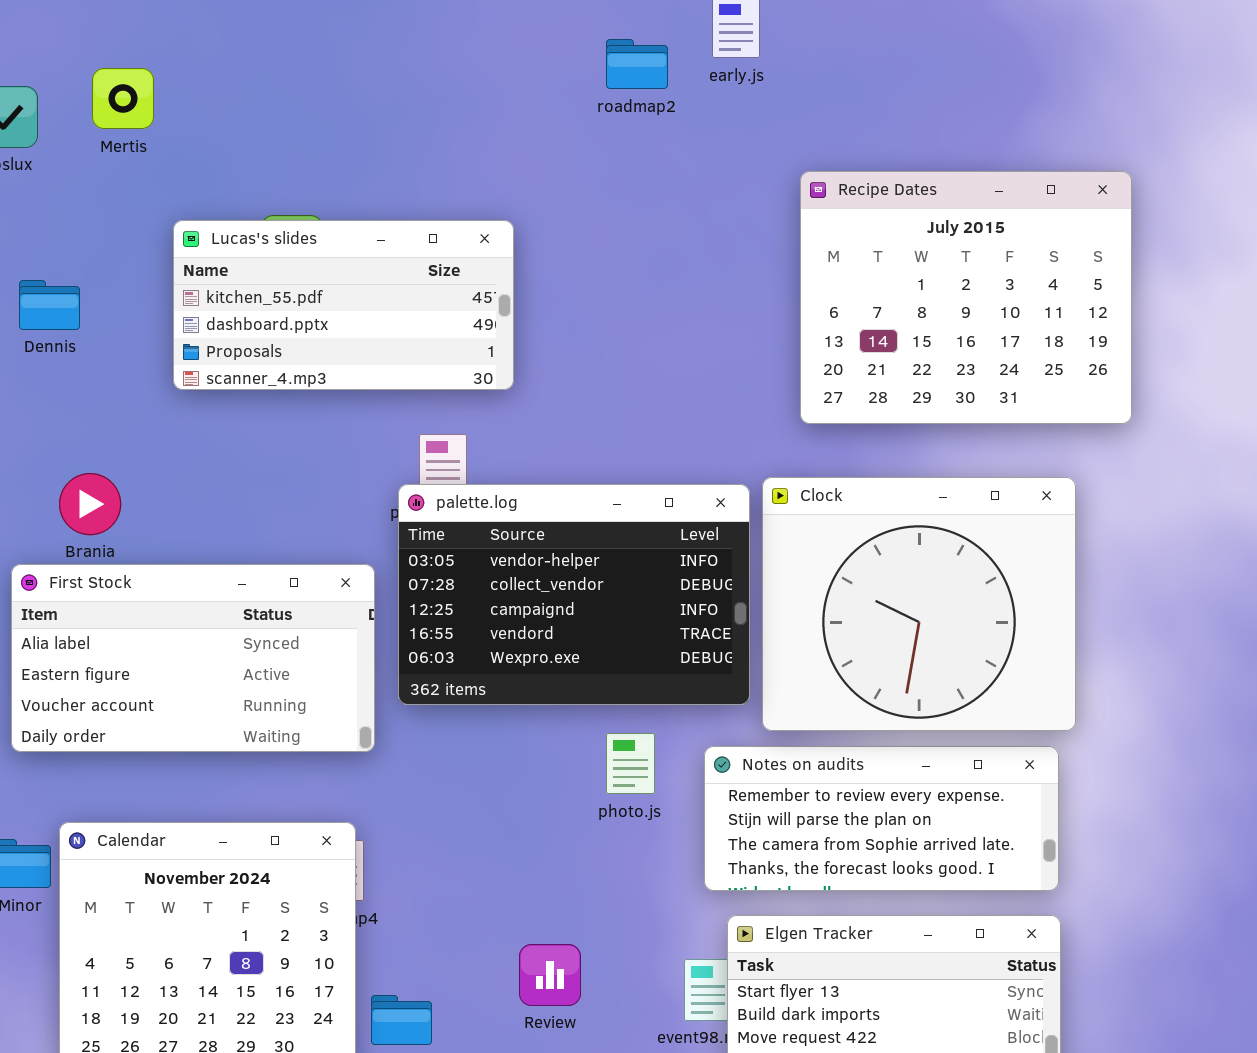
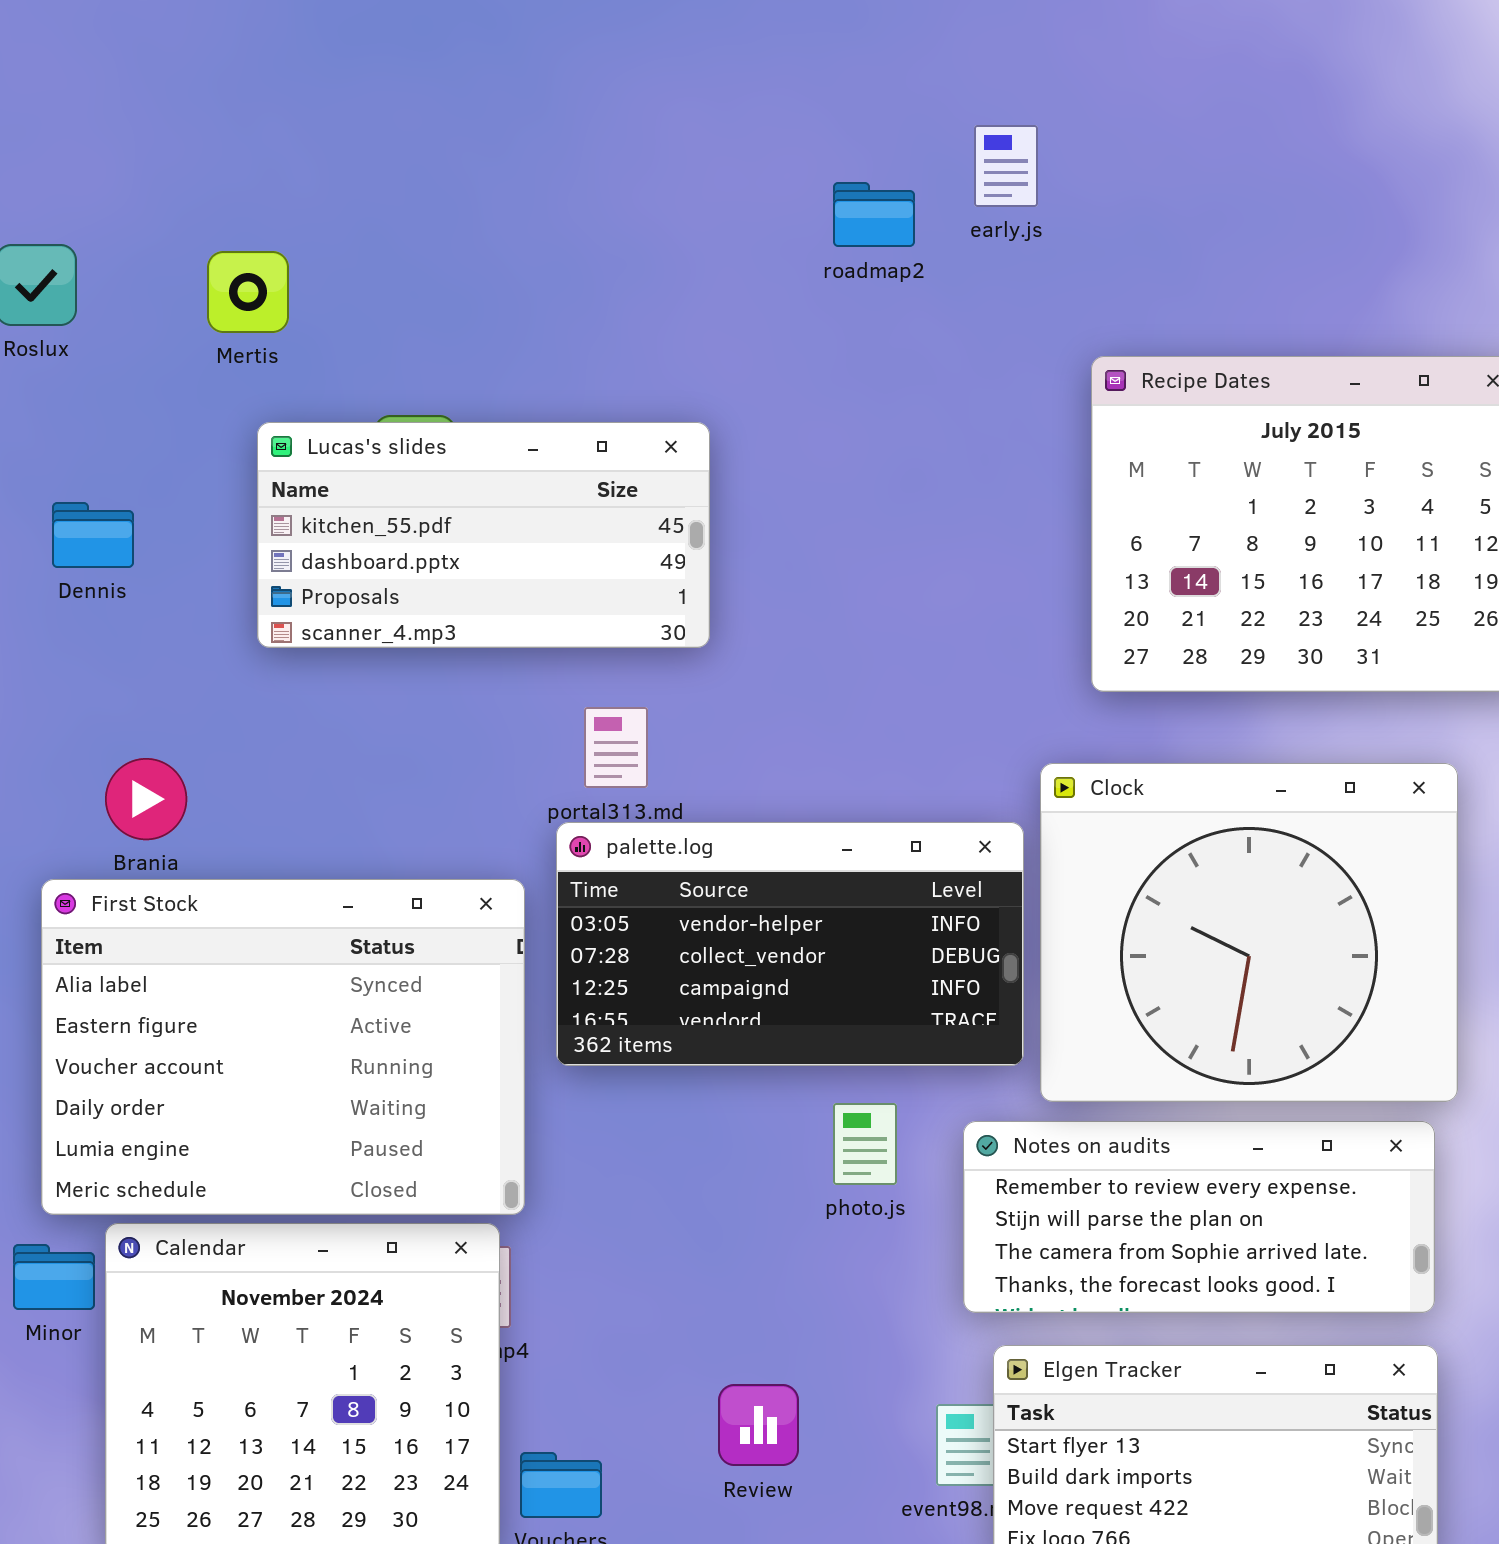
Mertis: [92,68,154,129] -> [207,251,289,333], moved
palette.log: [398,484,750,705] -> [556,822,1024,1066], resized
First Stock: [11,564,375,752] -> [41,879,525,1215], resized

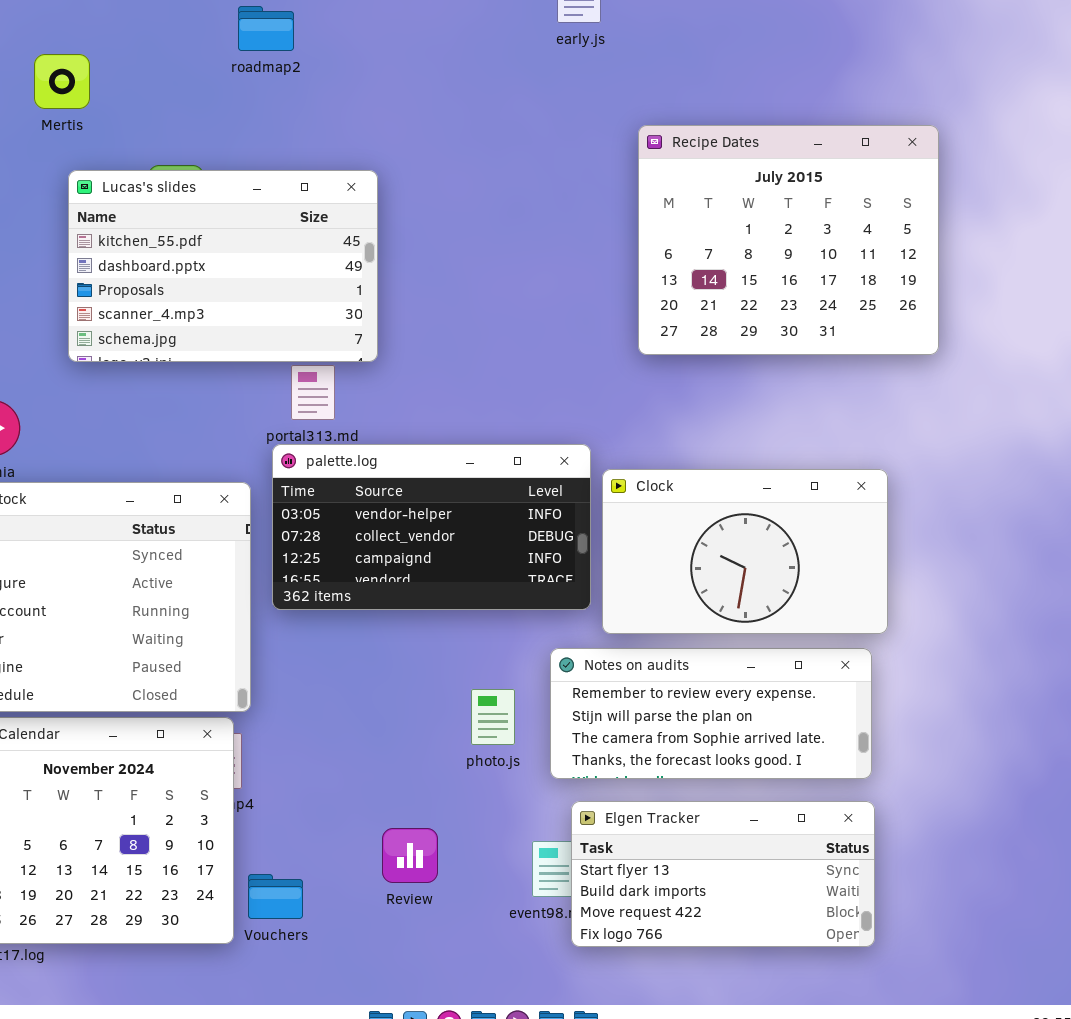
roadmap2: [833,182,915,247] -> [238,6,294,51], moved
Lucas's slides: [257,422,710,648] -> [68,170,378,362], resized
Clock: [1040,763,1458,1102] -> [602,469,888,634], resized
photo.js: [833,1103,897,1185] -> [471,689,515,745], moved

